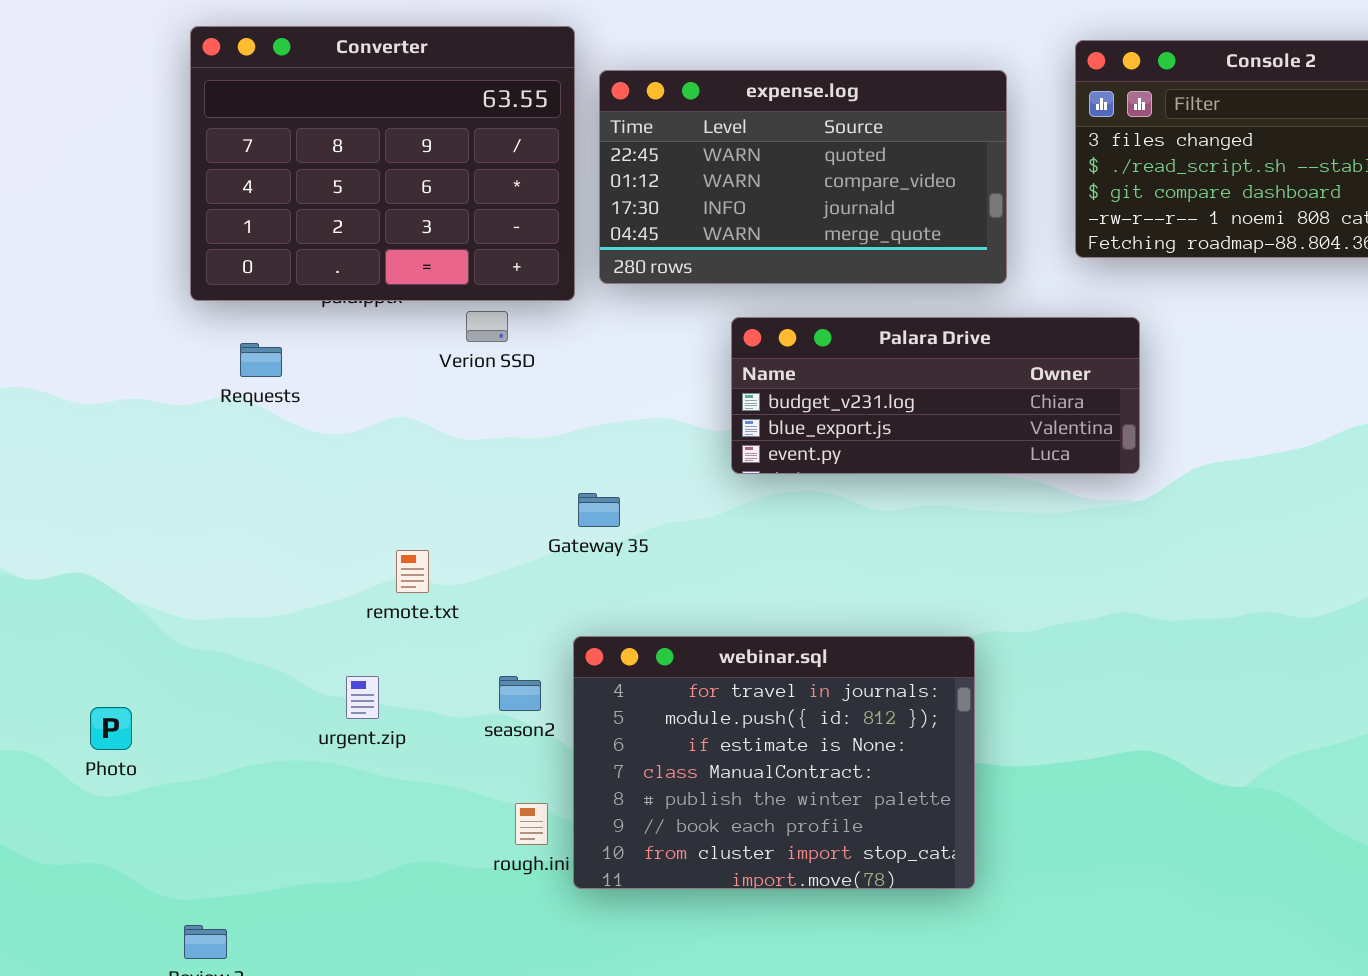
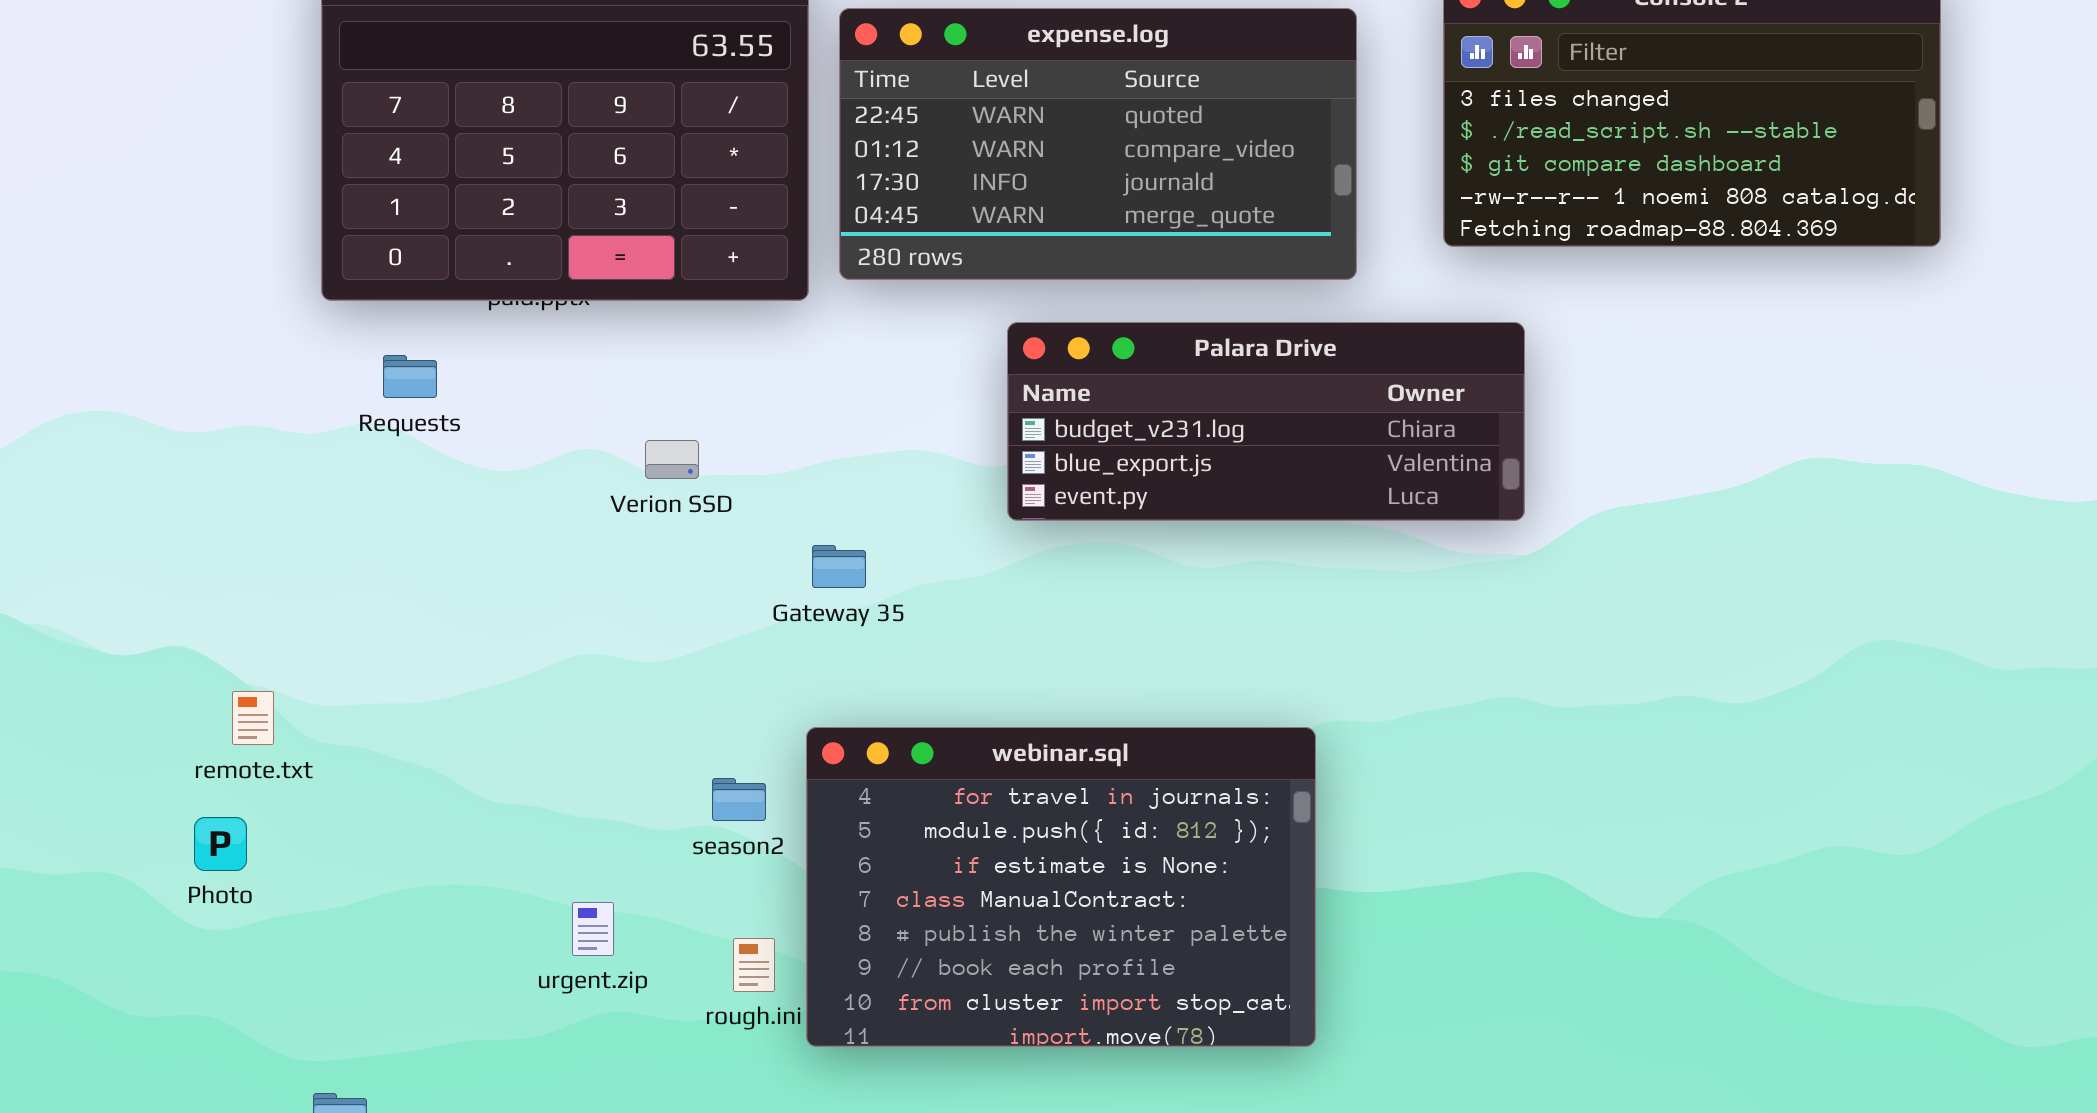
Verion SSD: [466,311,508,342] -> [645,440,699,479], moved
remote.txt: [396,550,429,593] -> [232,691,274,745], moved
urgent.zip: [346,676,379,719] -> [572,902,614,956], moved

